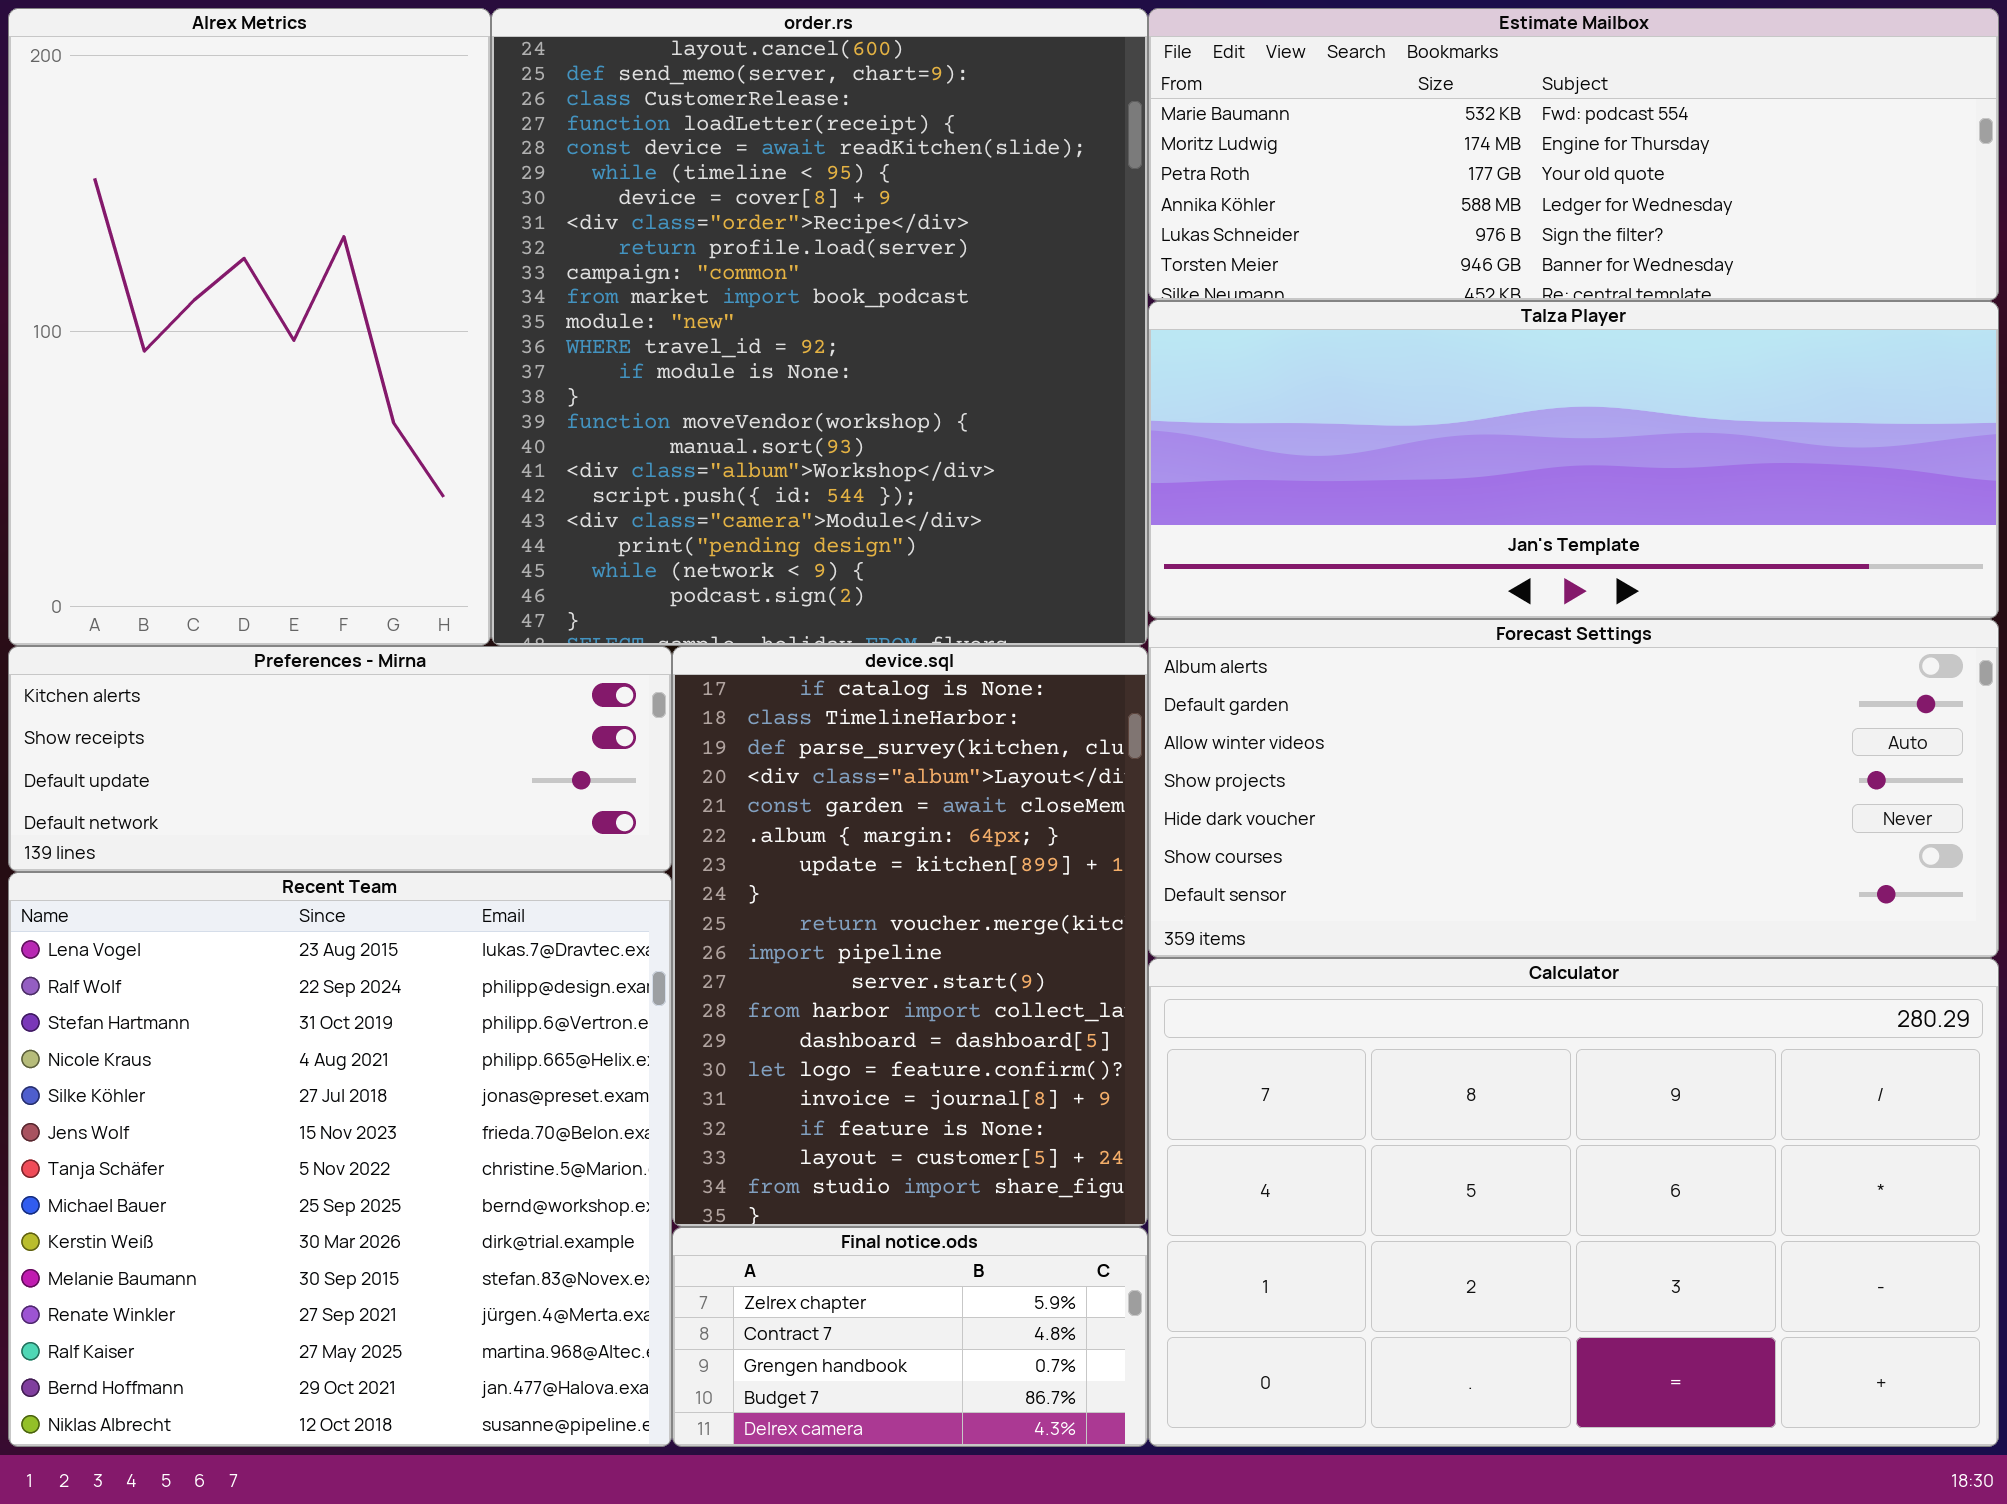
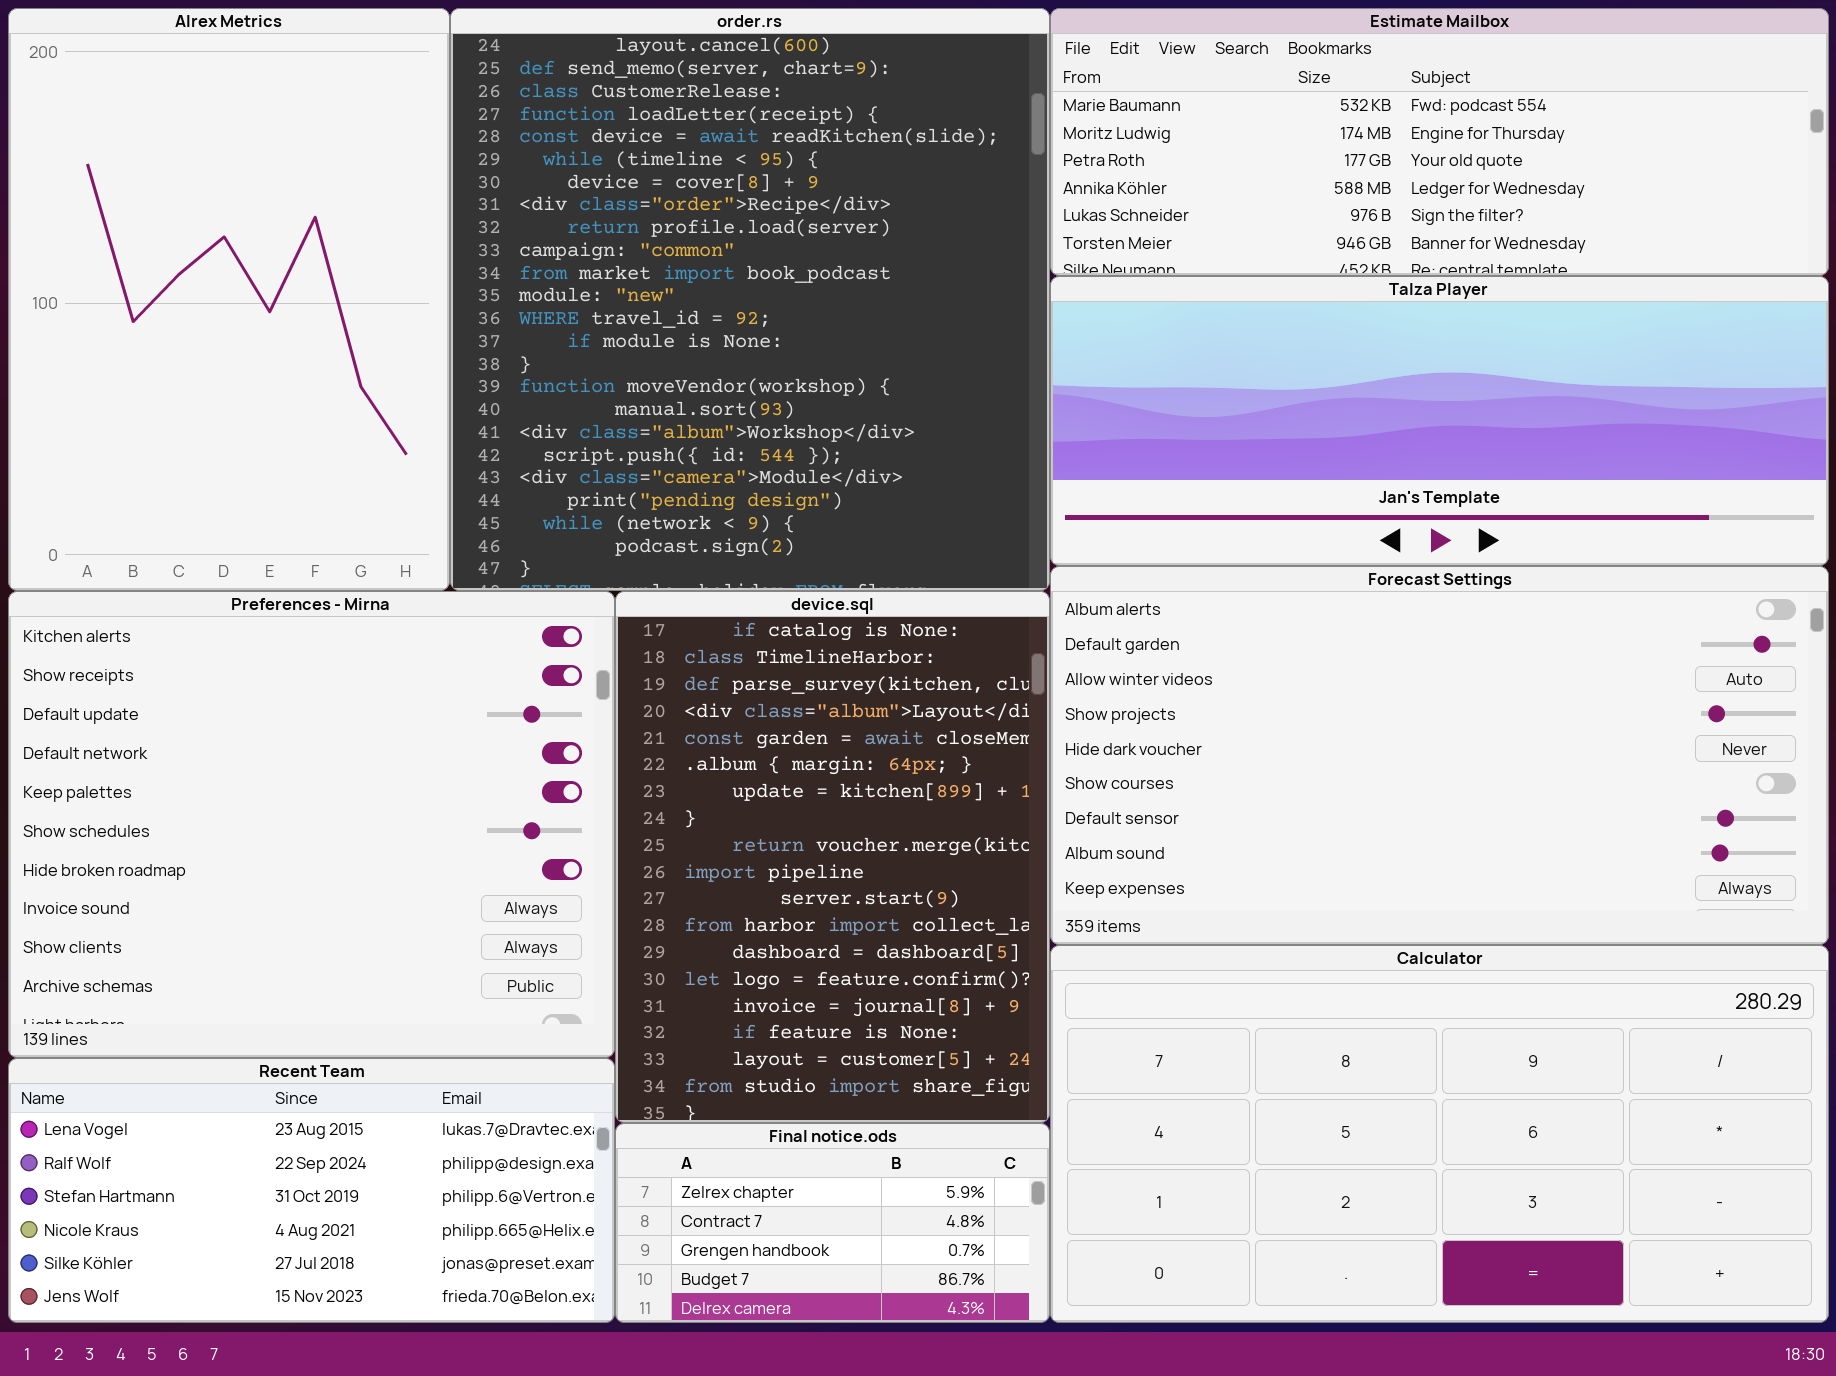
Forecast Settings: [1148,619,1999,958] -> [1050,566,1829,945], resized
Preferences - Mirna: [8,646,672,872] -> [8,591,615,1058], resized
Recent Team: [8,872,672,1447] -> [8,1058,615,1323], resized
Calculator: [1148,958,1999,1447] -> [1050,945,1829,1323], resized

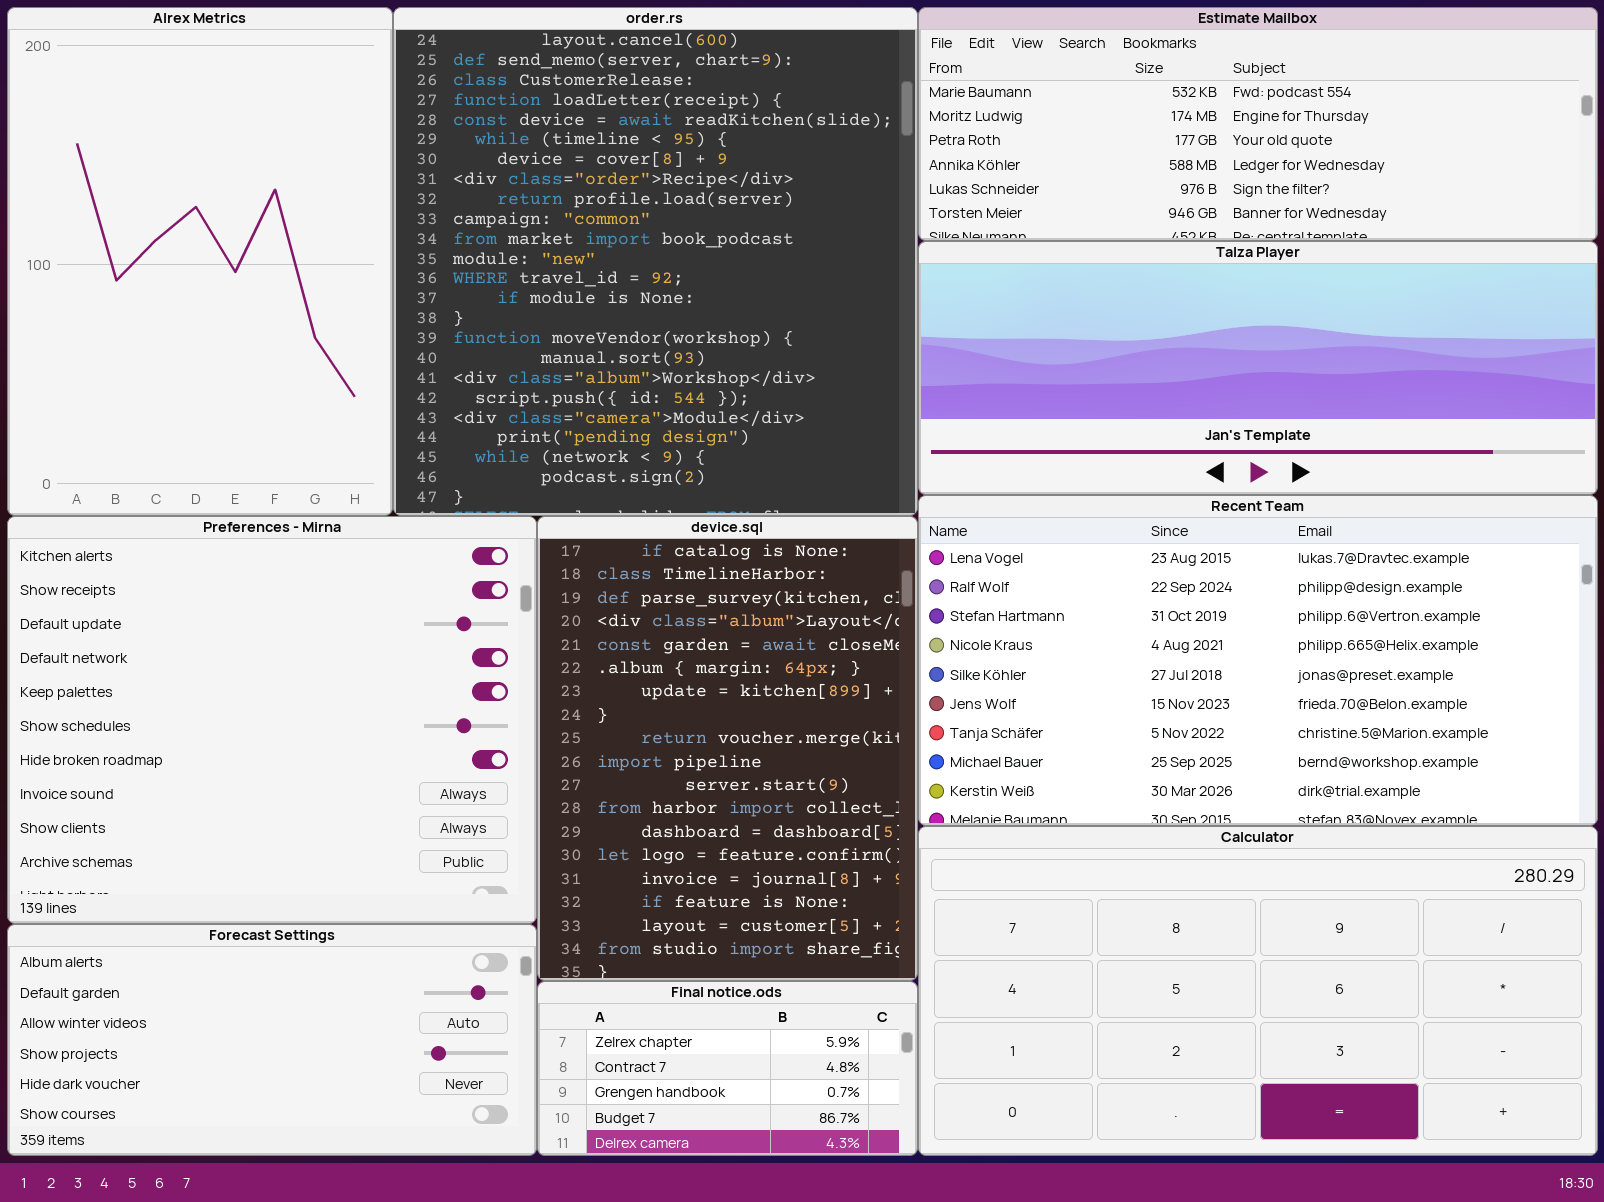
Forecast Settings: [1050,566,1829,945] -> [7,924,537,1156], moved, resized
Recent Team: [8,1058,615,1323] -> [918,495,1598,826], moved, resized

